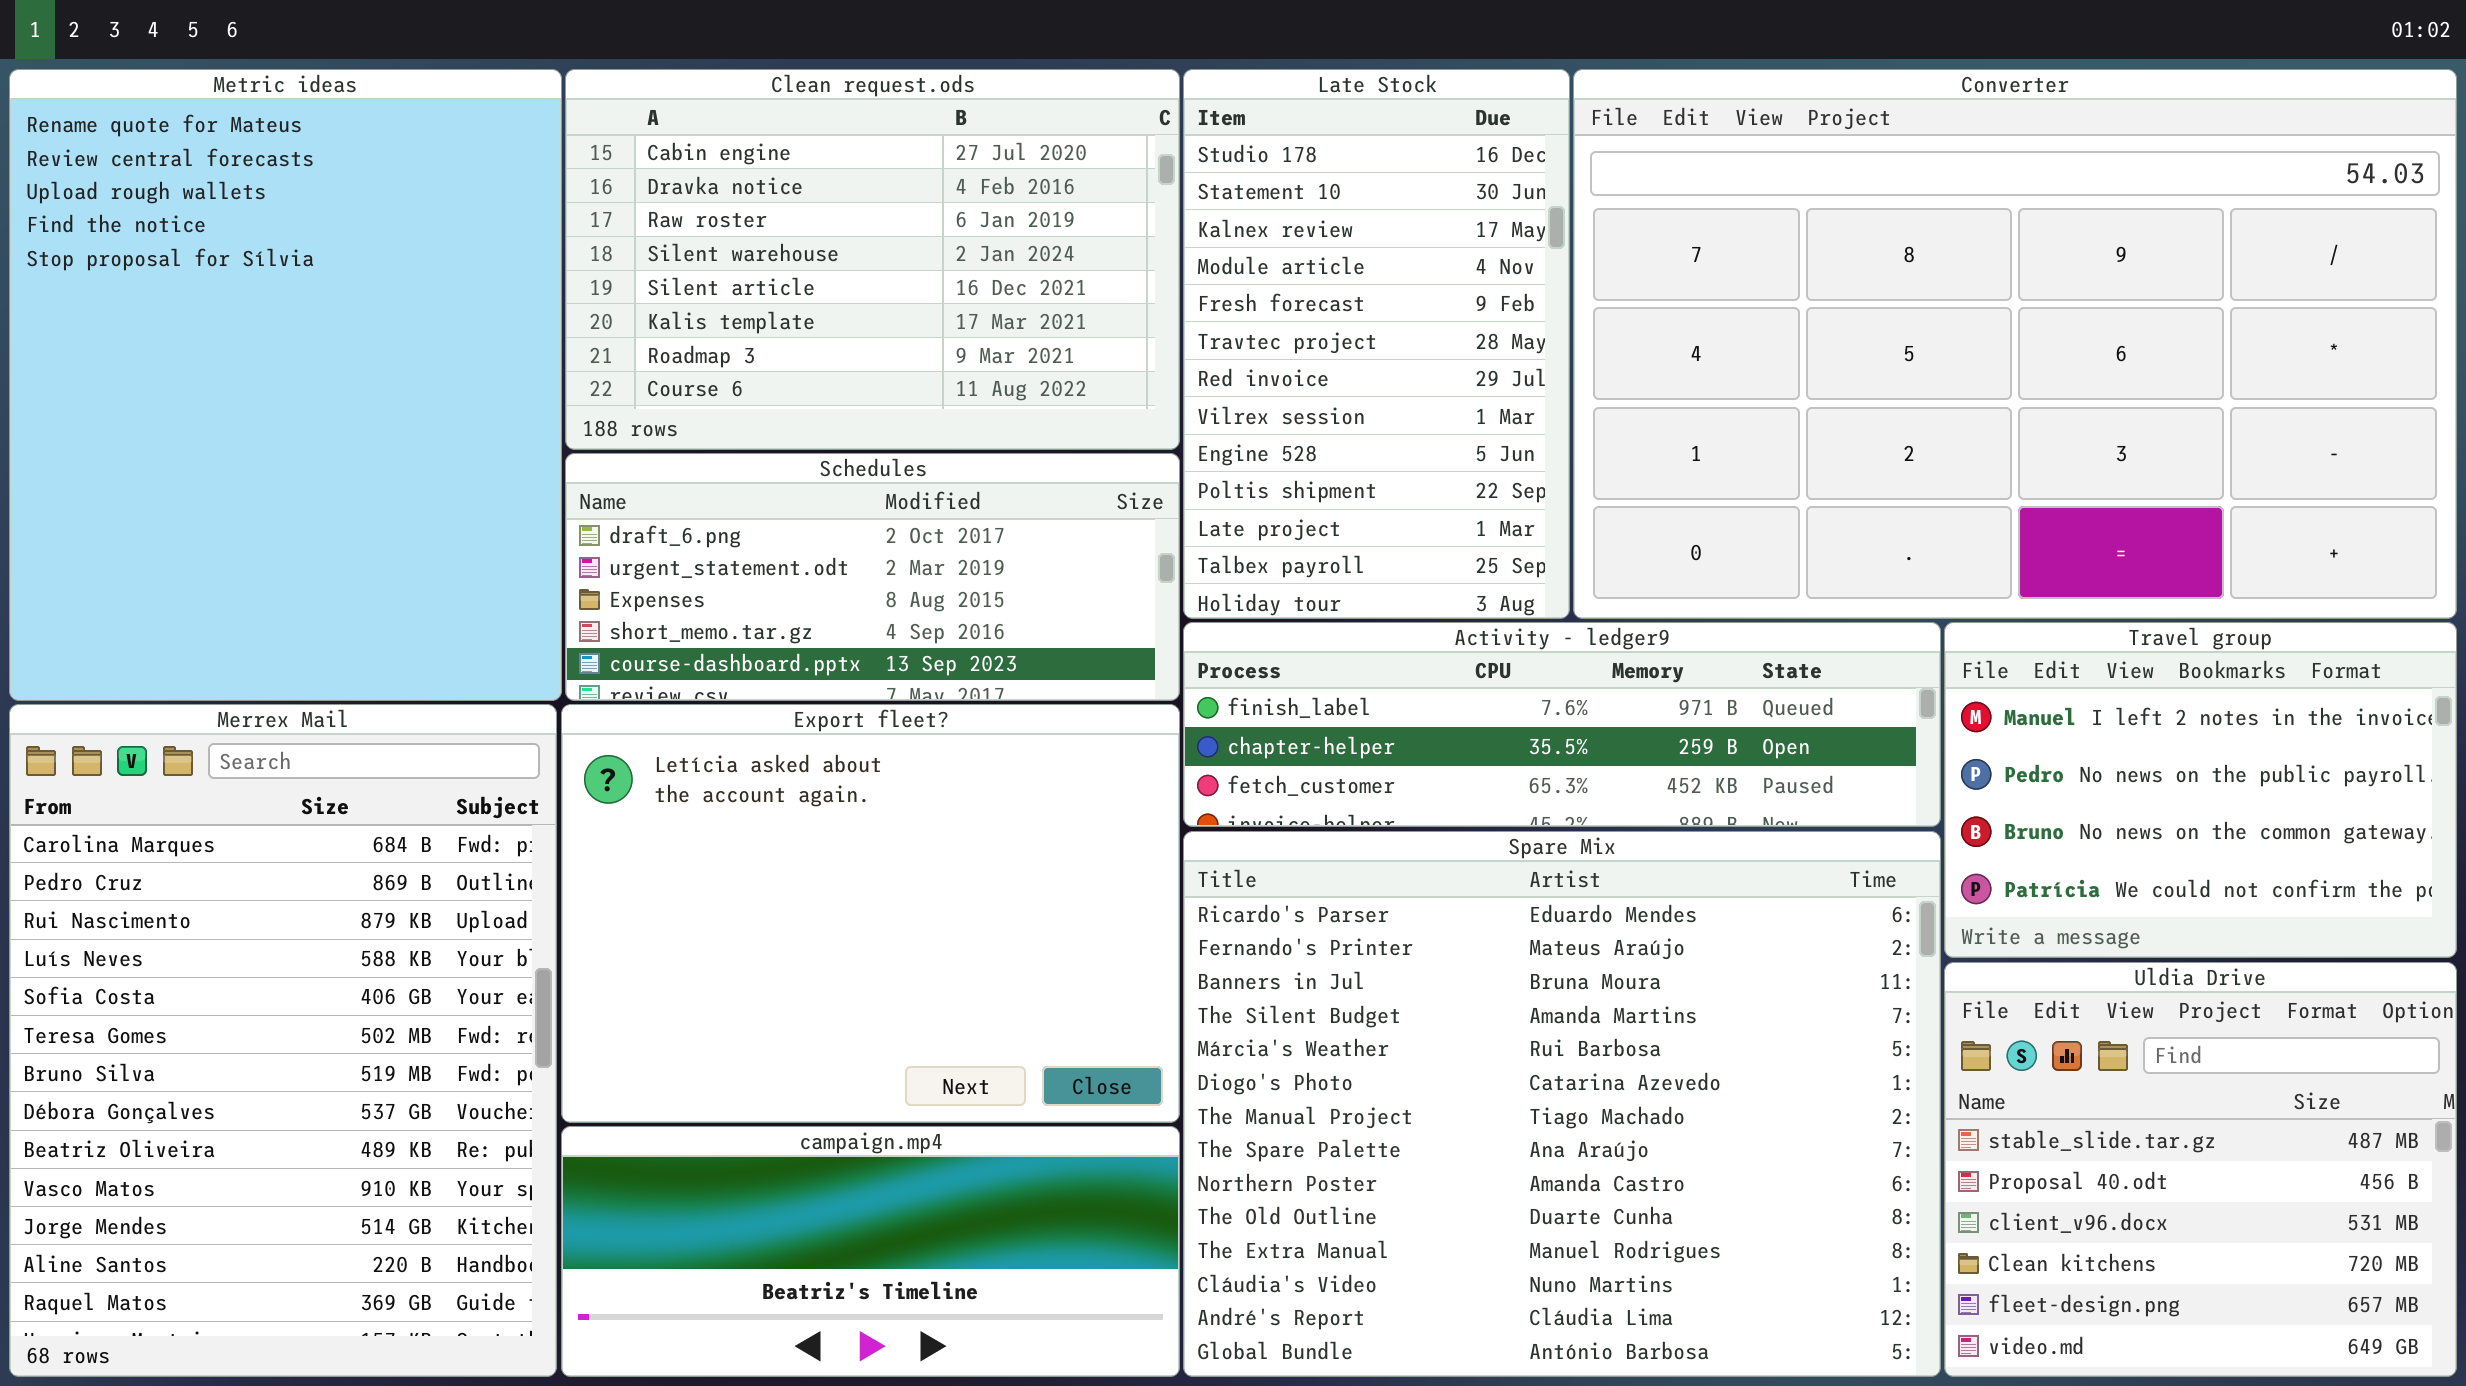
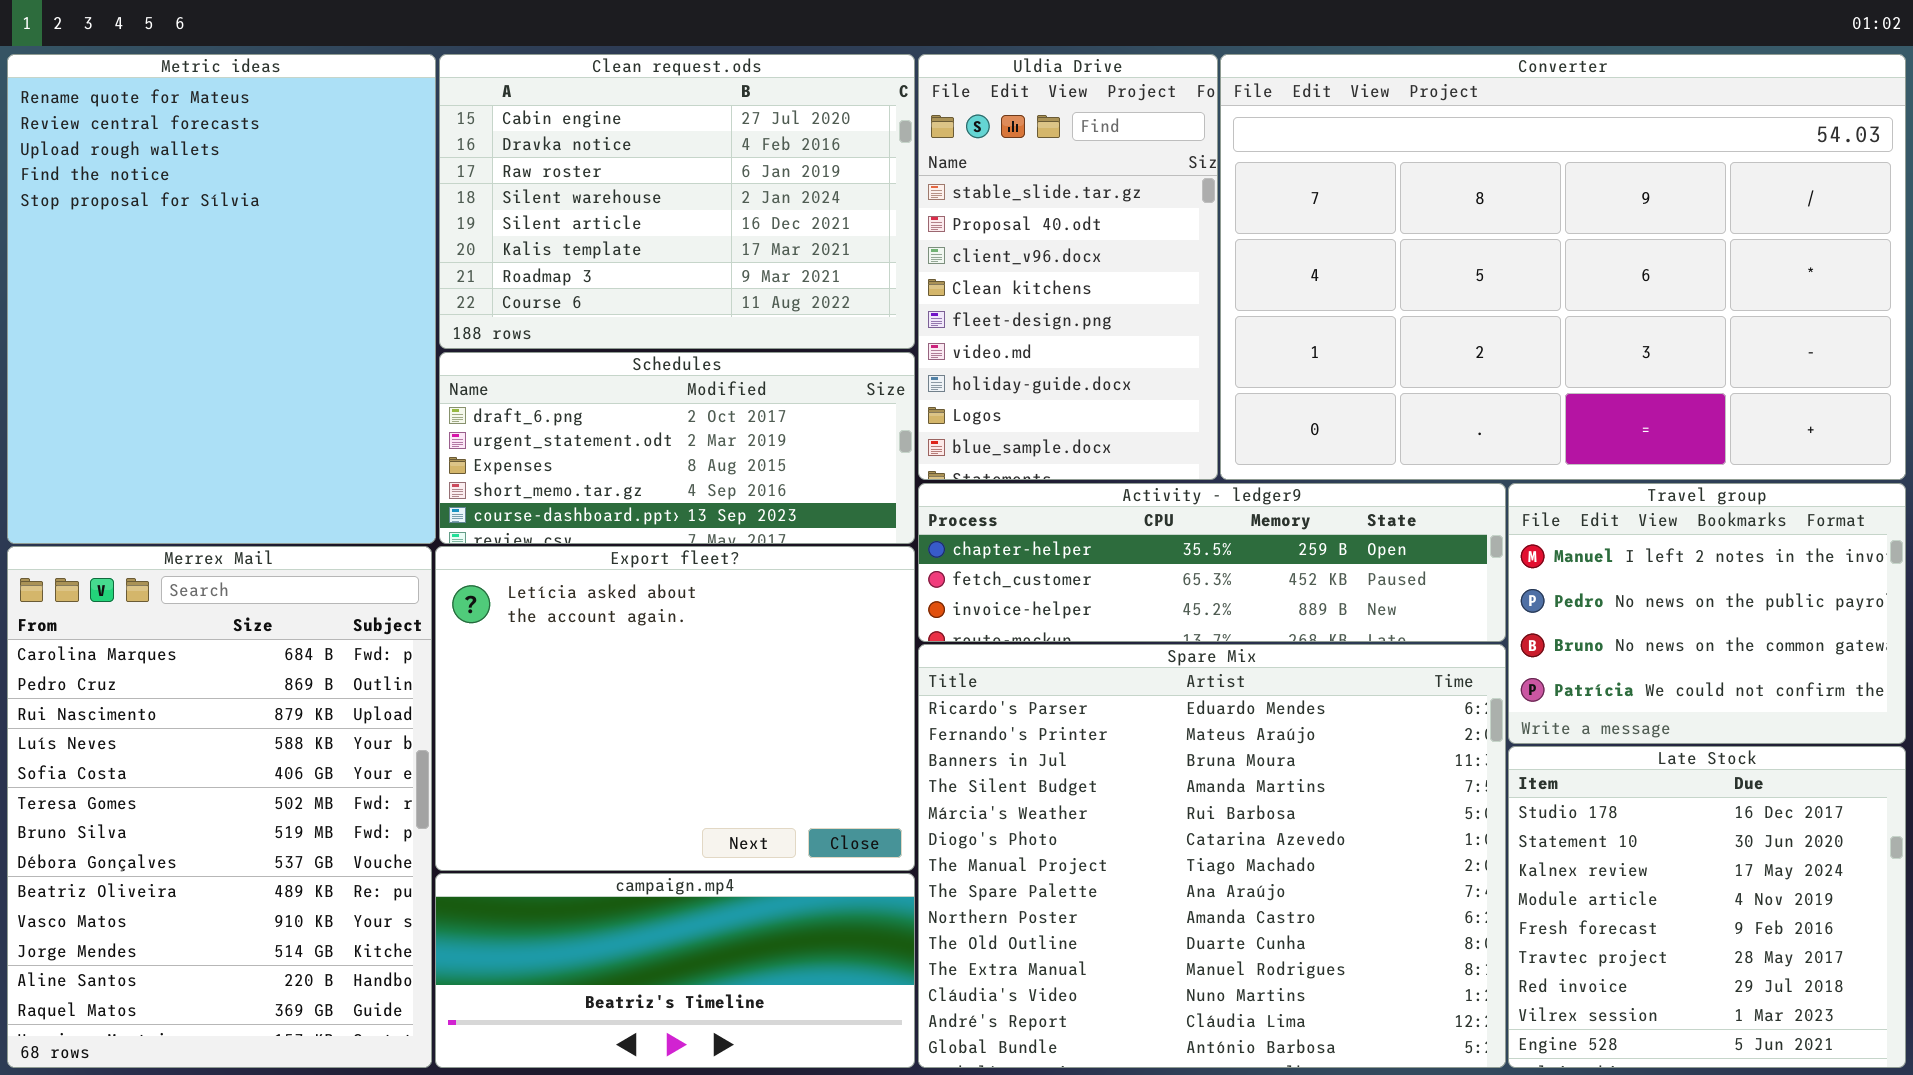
Late Stock: [1183,69,1570,619] -> [1508,746,1906,1068], moved, resized
Activity - ledger9: [1183,622,1941,827] -> [918,483,1506,642], scrolled down 1 row
Uldia Drive: [1944,962,2457,1377] -> [918,54,1218,480], moved, resized

